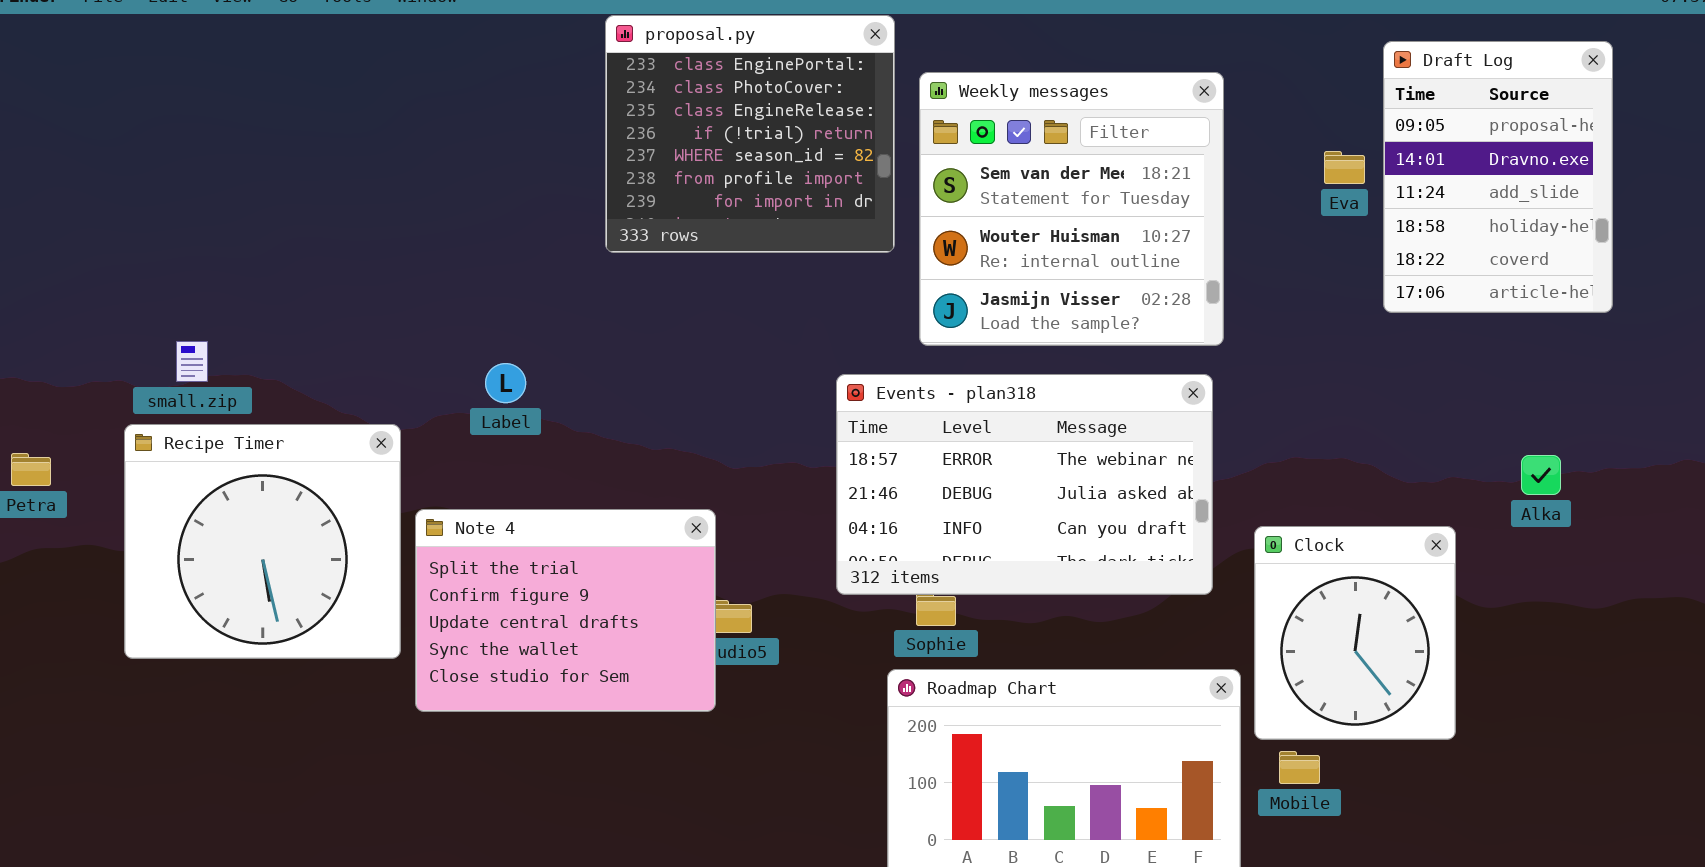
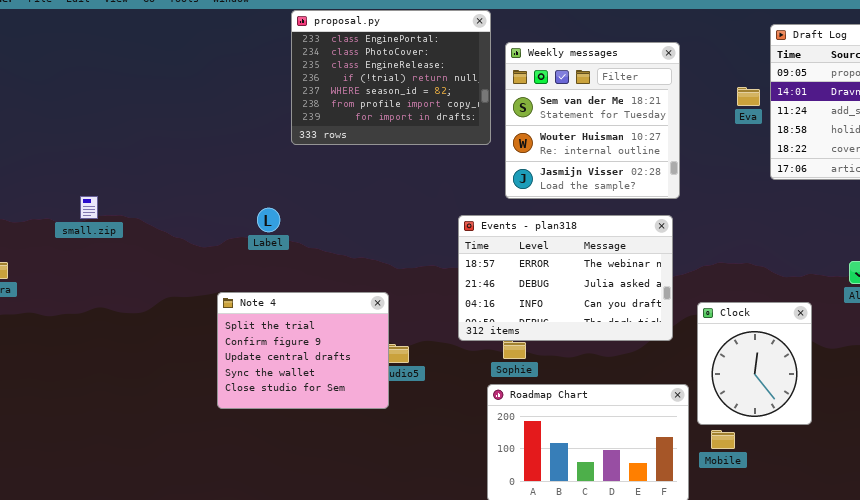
proposal.py: [605,15,895,253] -> [291,10,491,145], resized
Recipe Timer: [124,424,401,659] -> none, closed

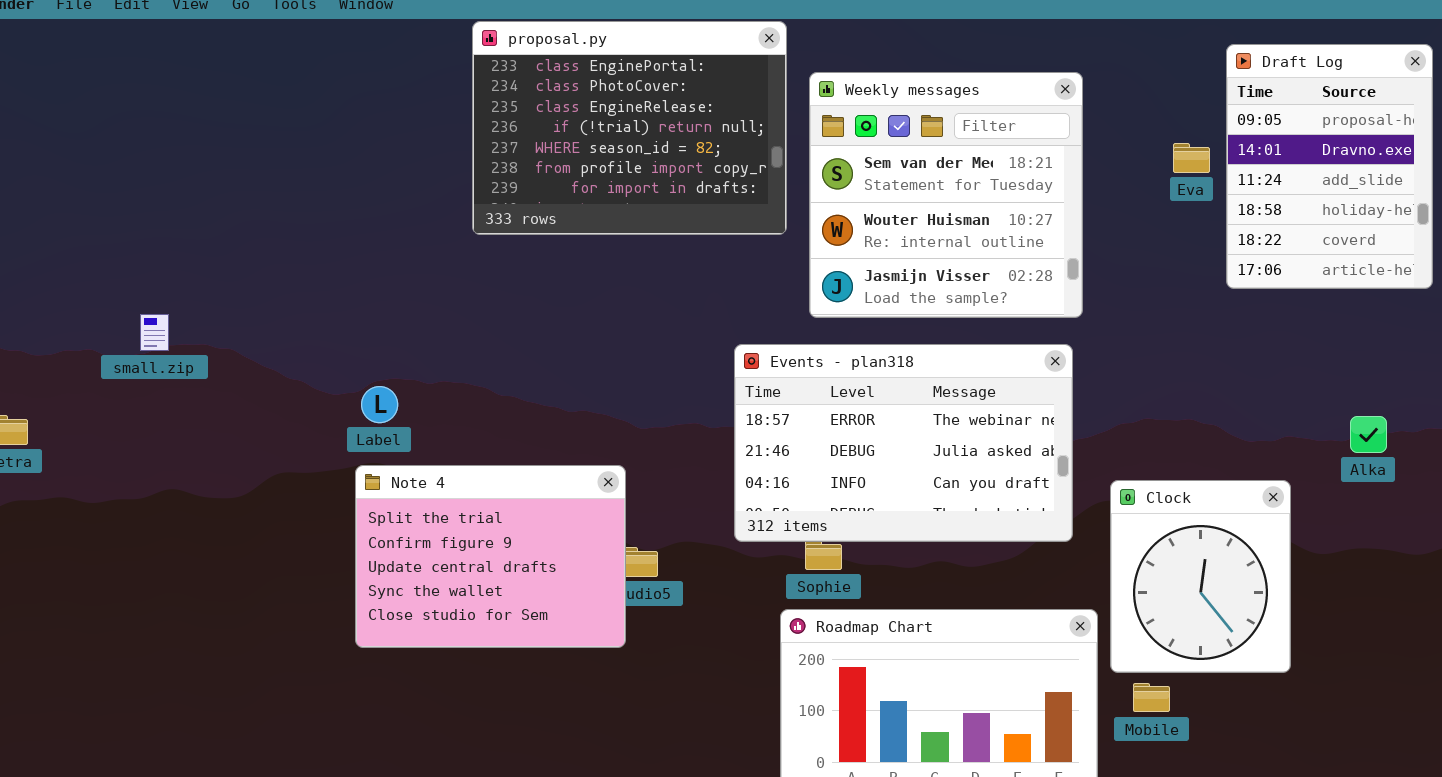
Label: [257,208,280,232] -> [361,386,398,423], moved

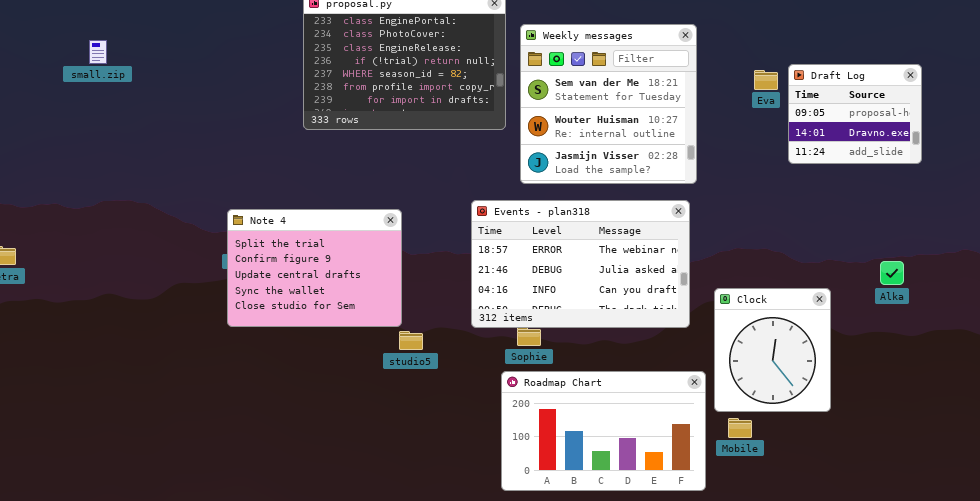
Draft Log: [1226,44,1433,289] -> [788,64,922,164], resized
small.zip: [140,314,169,351] -> [89,40,107,64], moved
Alka: [1350,416,1387,453] -> [880,261,904,285], moved
Note 4: [355,465,626,648] -> [227,209,402,327], moved

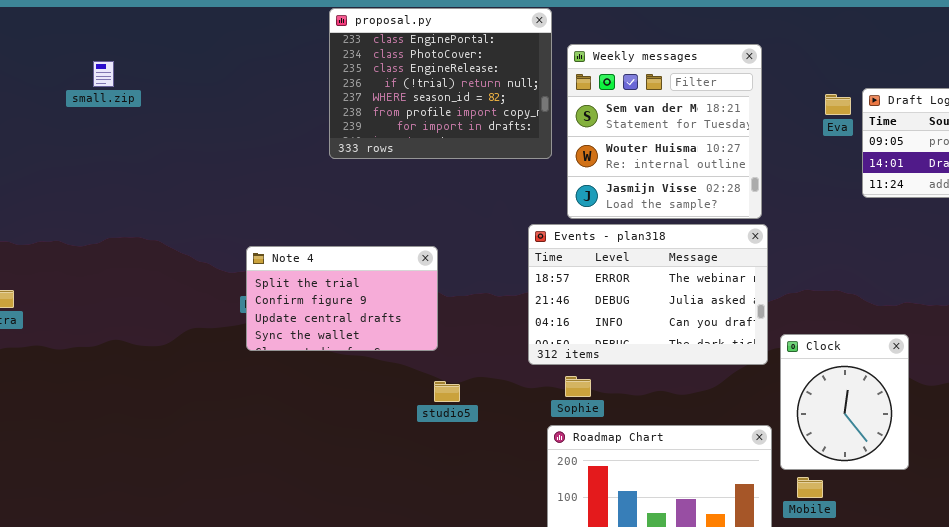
Events - plan318: [471,200,690,328] -> [528,224,768,365], moved
Note 4: [227,209,402,327] -> [246,246,438,351], resized

